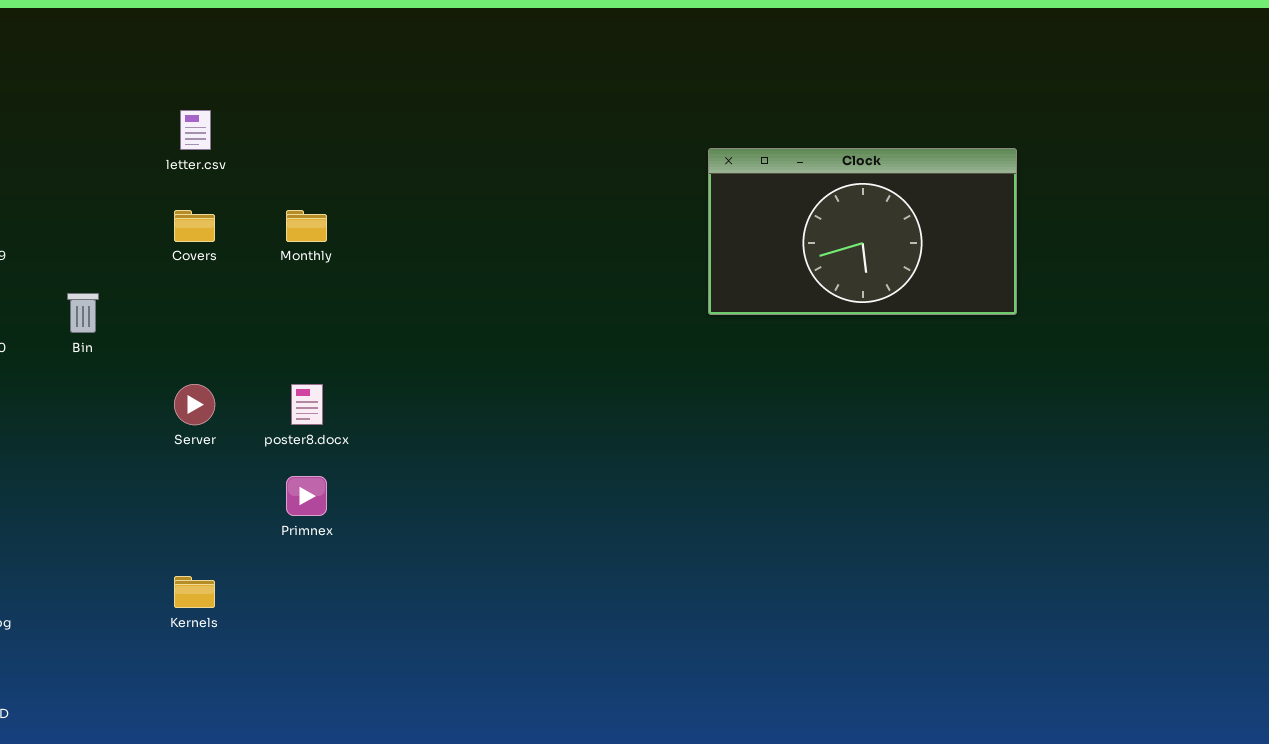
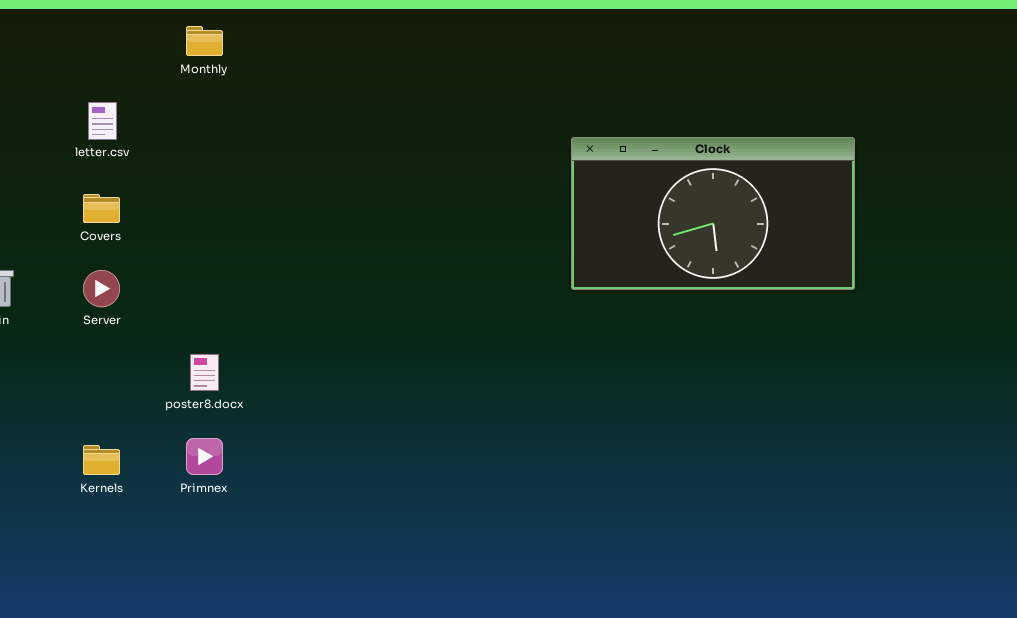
Monthly: [286,210,327,242] -> [186,26,223,56], moved
Server: [174,384,215,425] -> [83,270,120,307], moved
Kernels: [174,576,215,608] -> [83,445,120,475], moved

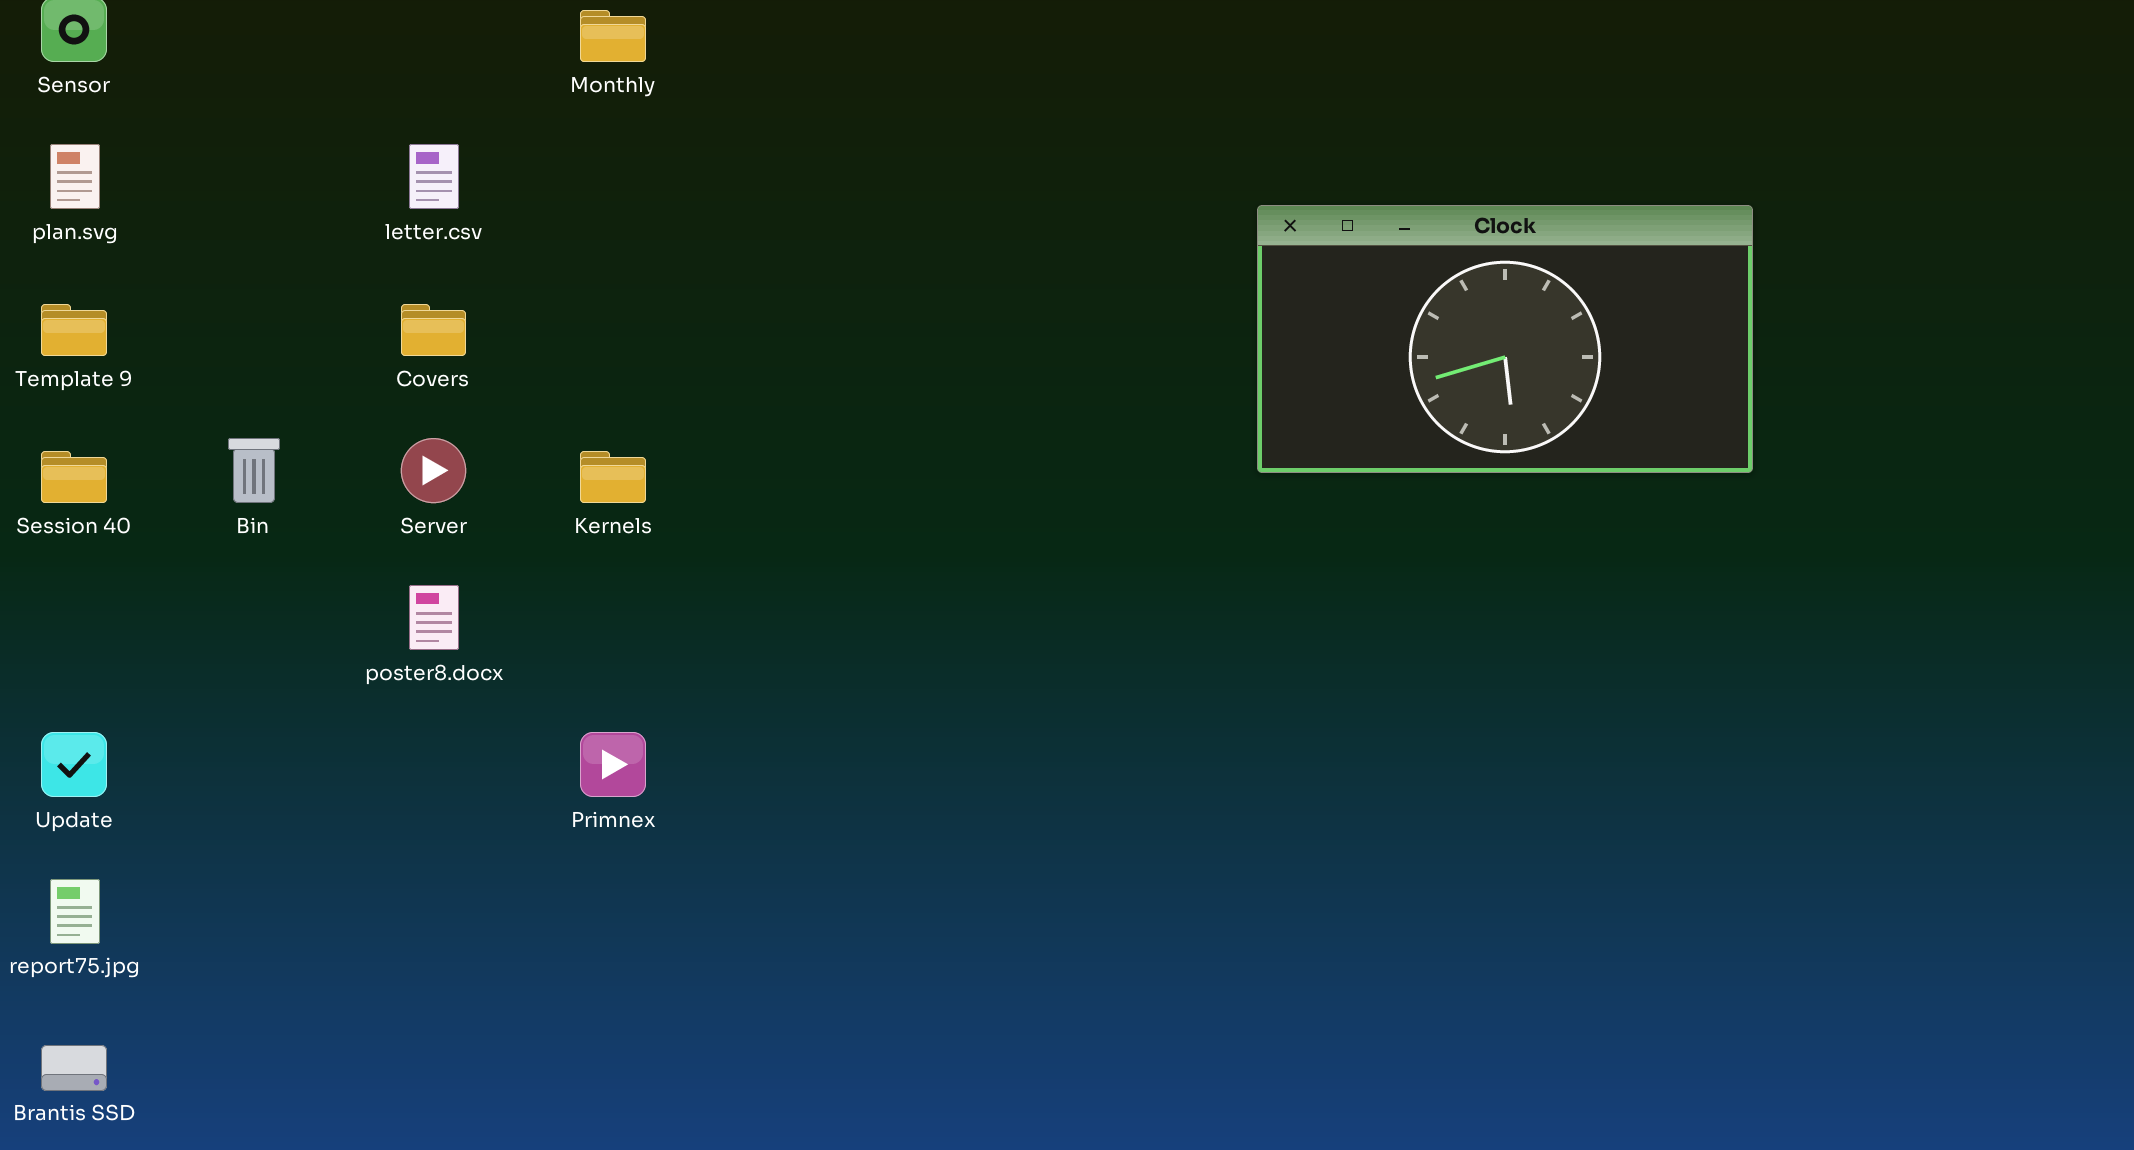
poster8.docx: [190,354,219,391] -> [409,585,459,650], moved
Kernels: [83,445,120,475] -> [580,451,646,503], moved

